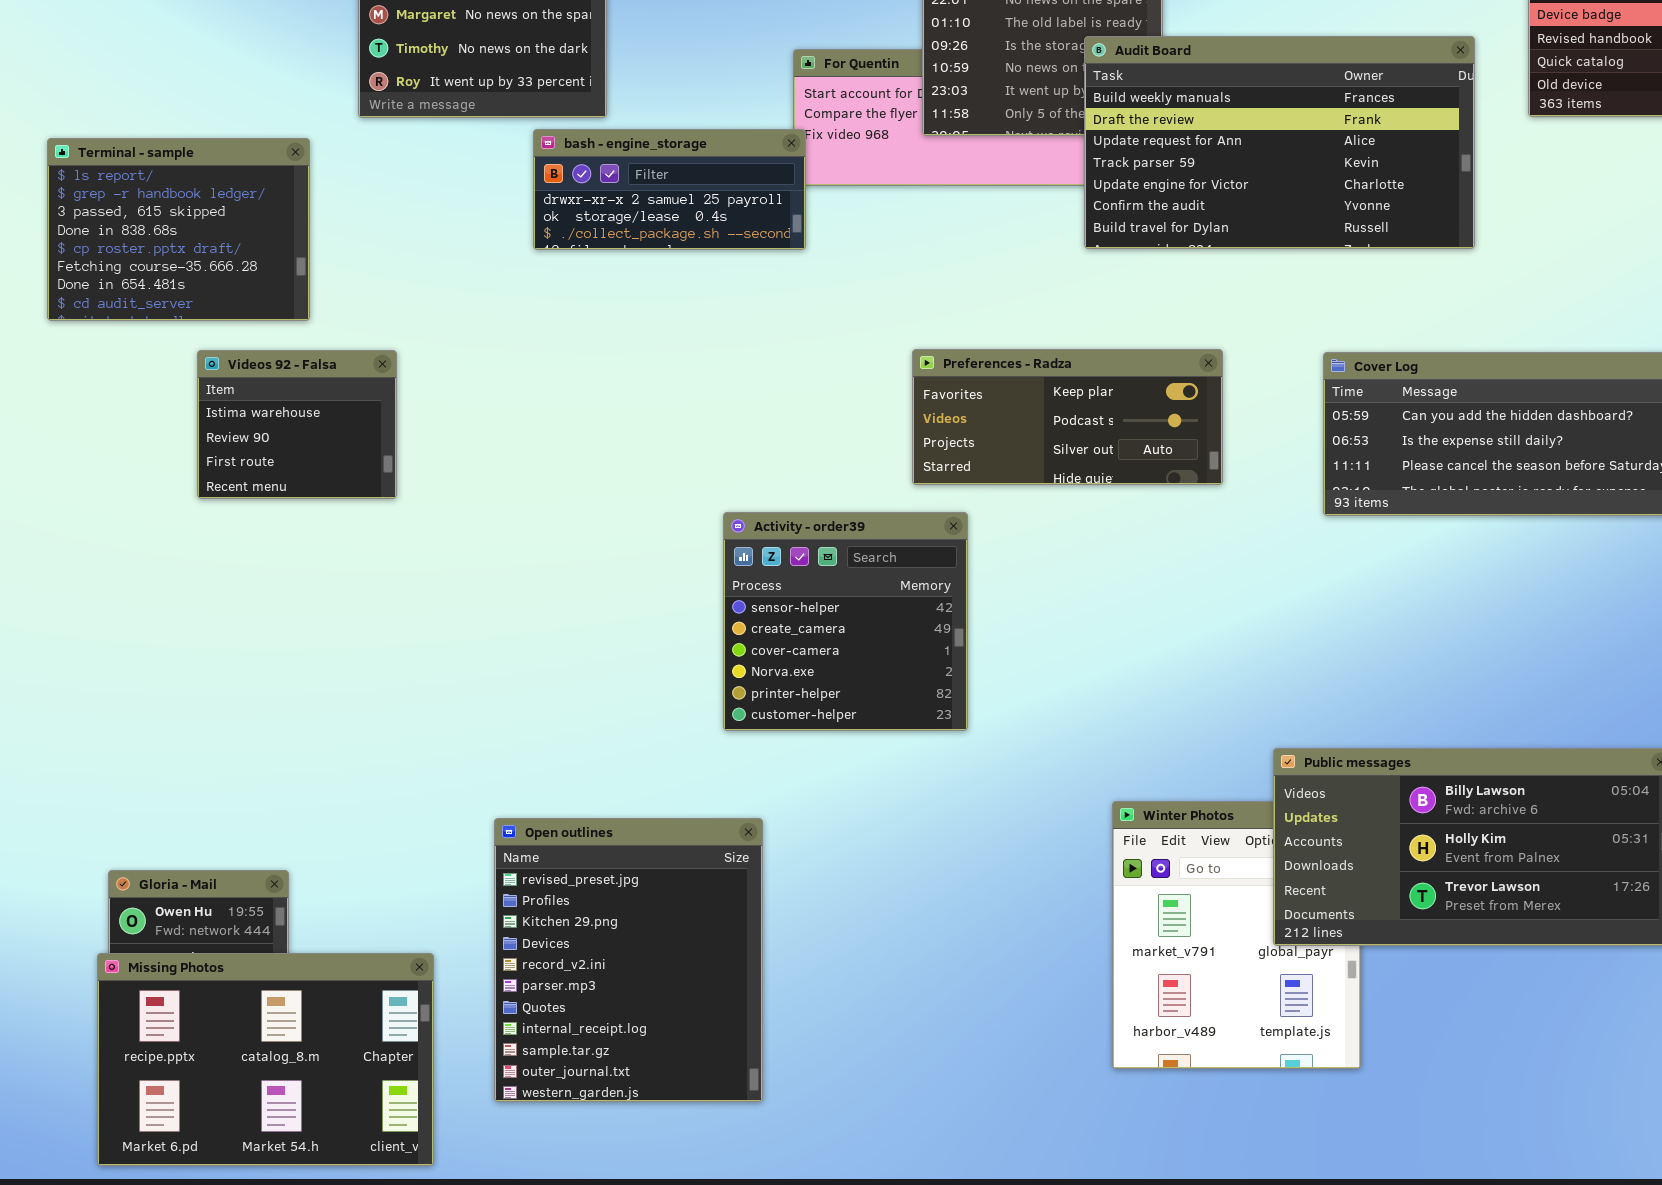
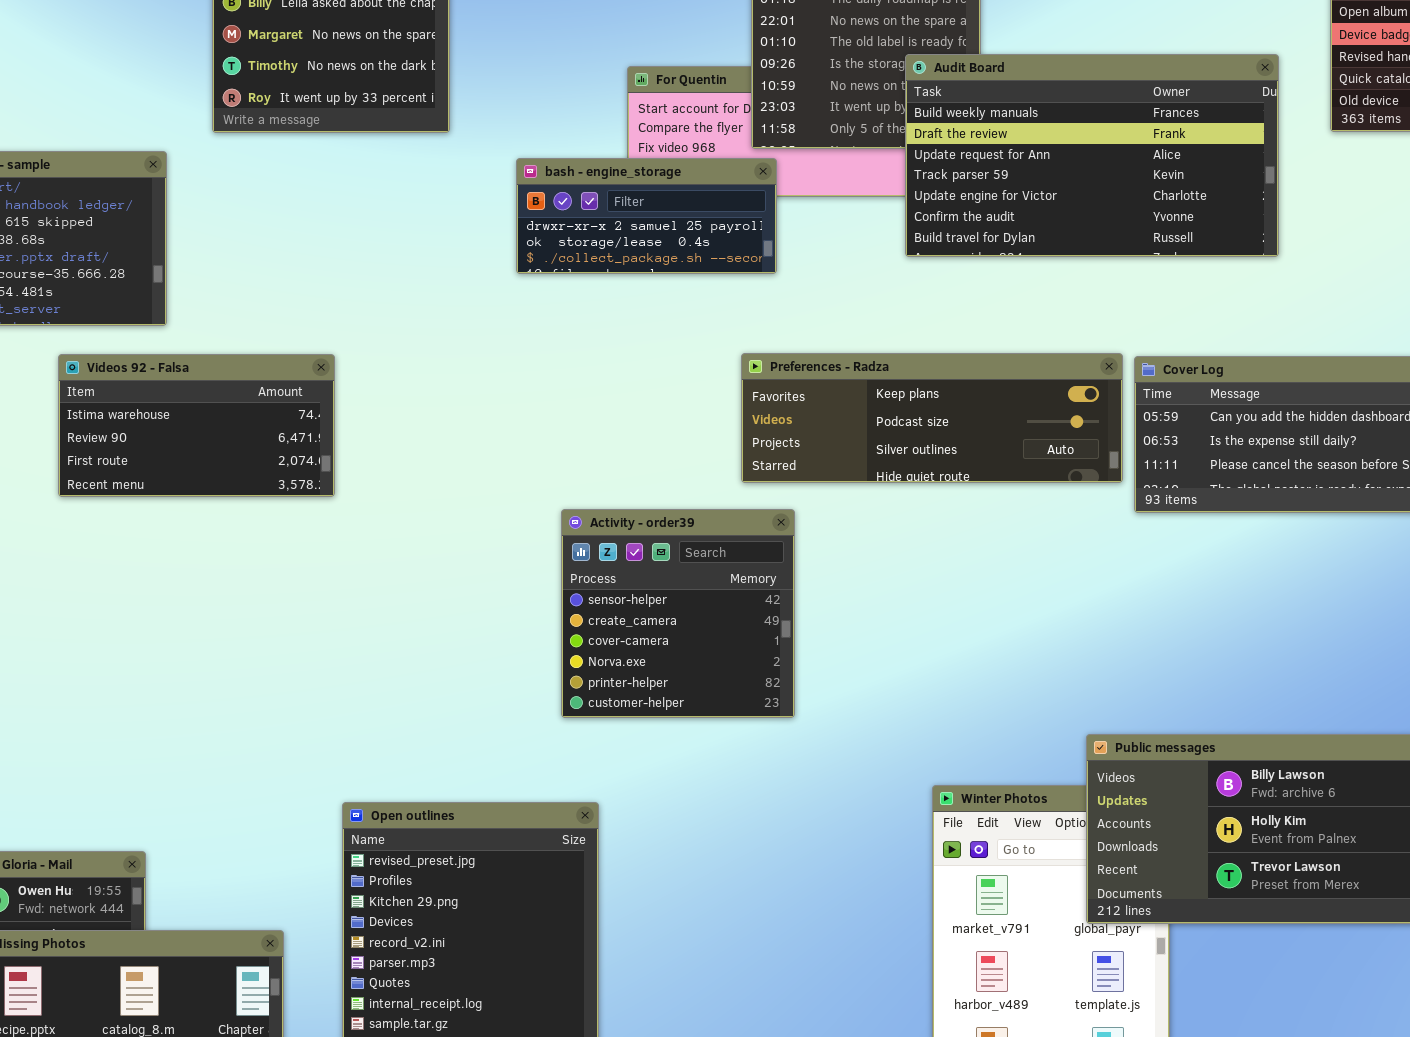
bash - engine_storage: [533,129,806,250] -> [516,158,777,274], moved
Preferences - Radza: [912,349,1223,485] -> [741,353,1123,483], resized
Videos 92 - Falsa: [197,350,397,499] -> [58,354,335,497], resized

